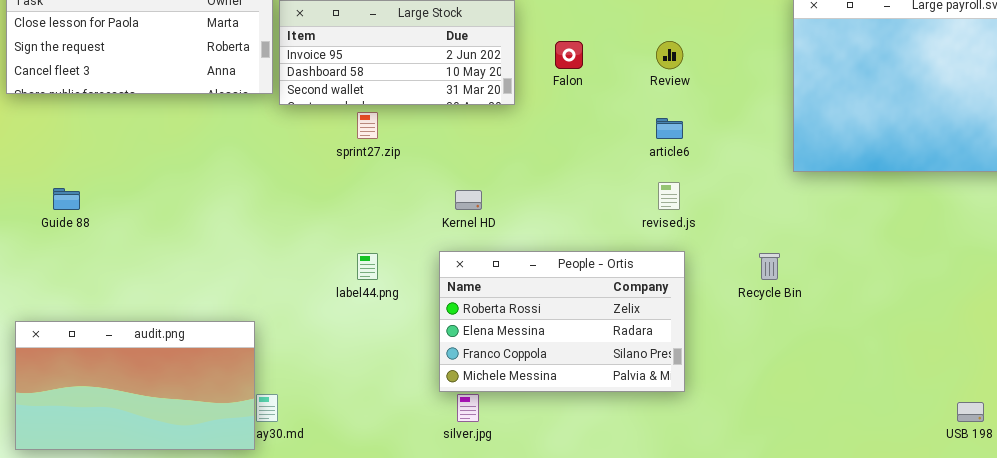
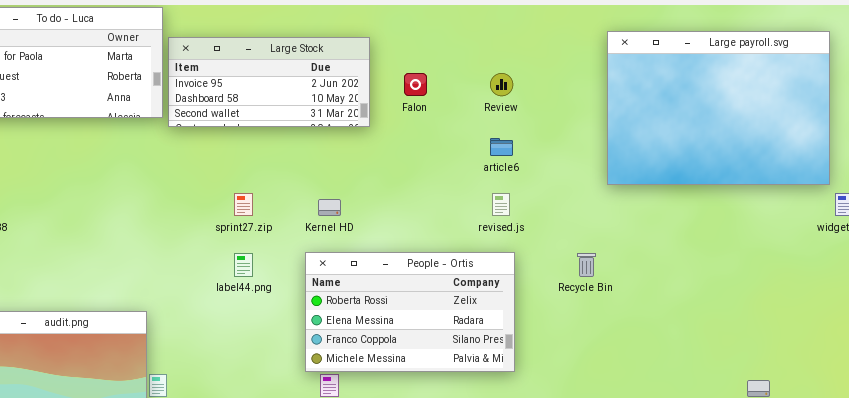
sprint27.zip: [357,112,378,139] -> [234,193,253,216], moved

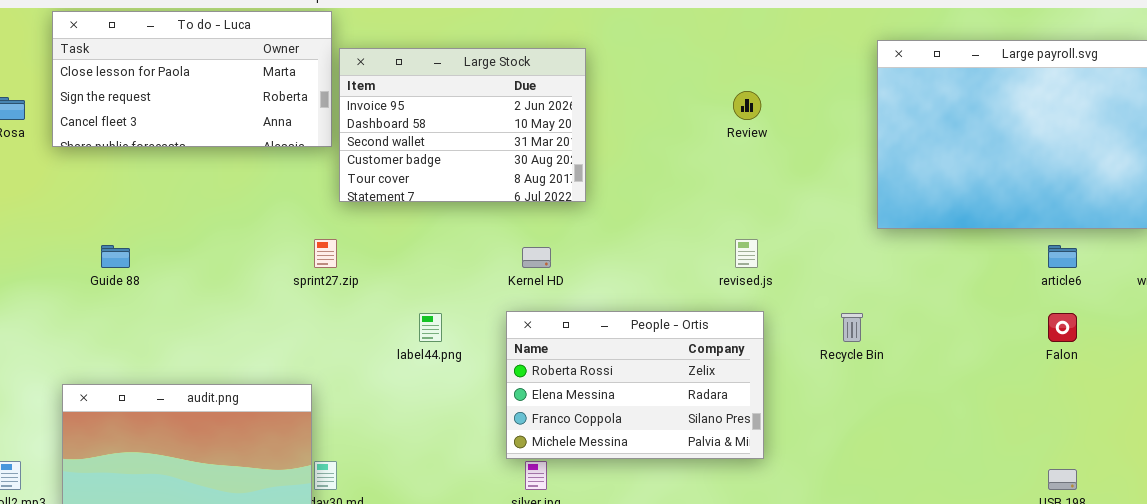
Large Stock: [168,37,370,127] -> [339,48,586,202], resized
Falon: [404,73,427,96] -> [1048,313,1077,342], moved
article6: [490,138,513,156] -> [1048,245,1077,268], moved
sprint27.zip: [234,193,253,216] -> [314,239,337,268], moved

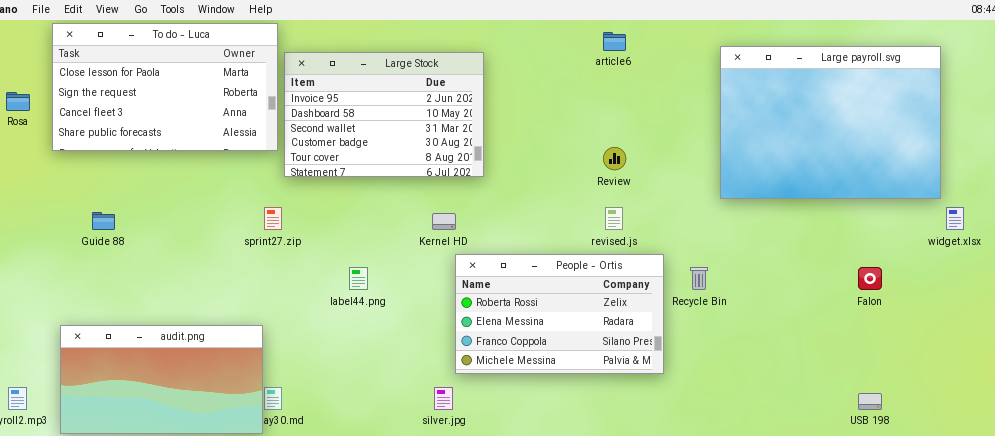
To do - Luca: [52,11,332,147] -> [52,23,278,151], resized
Review: [733,91,761,120] -> [603,147,626,170], moved
article6: [1048,245,1077,268] -> [603,32,626,51], moved
People - Ortis: [506,311,764,459] -> [455,254,664,374], moved

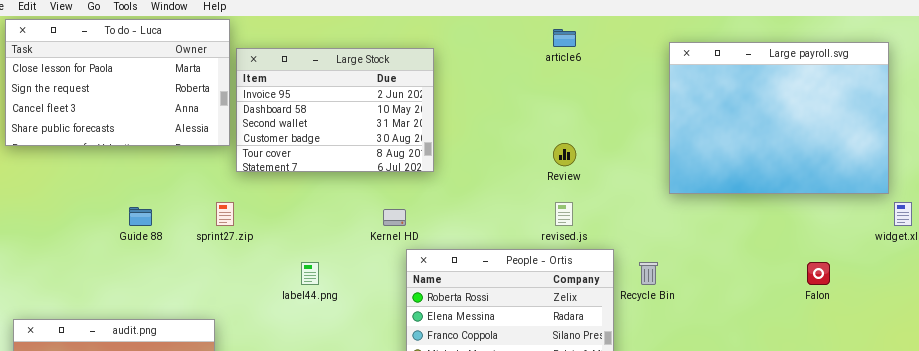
Guide 88: [92,212,115,230] -> [129,207,152,226], moved

